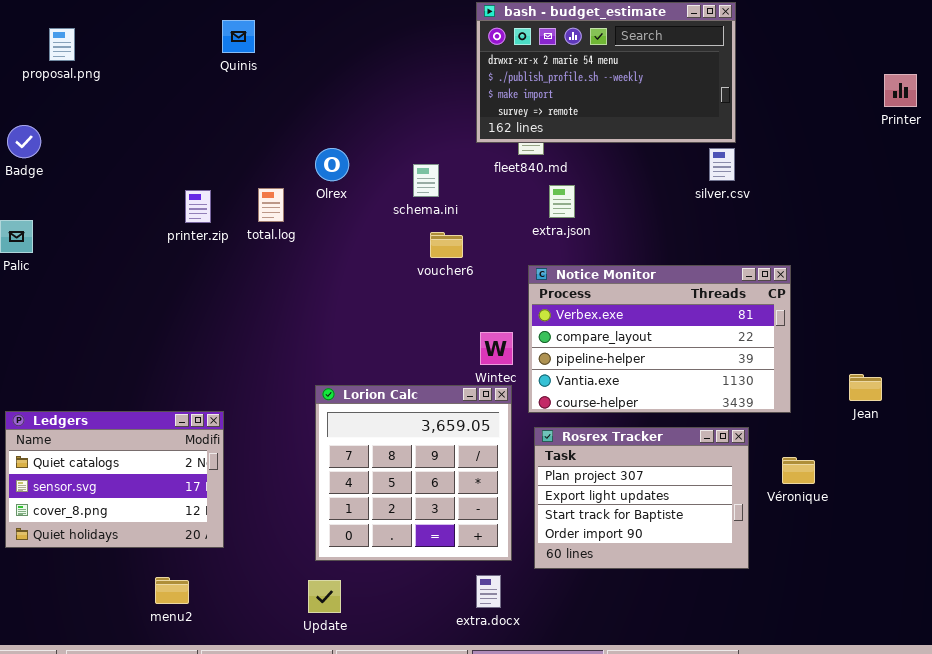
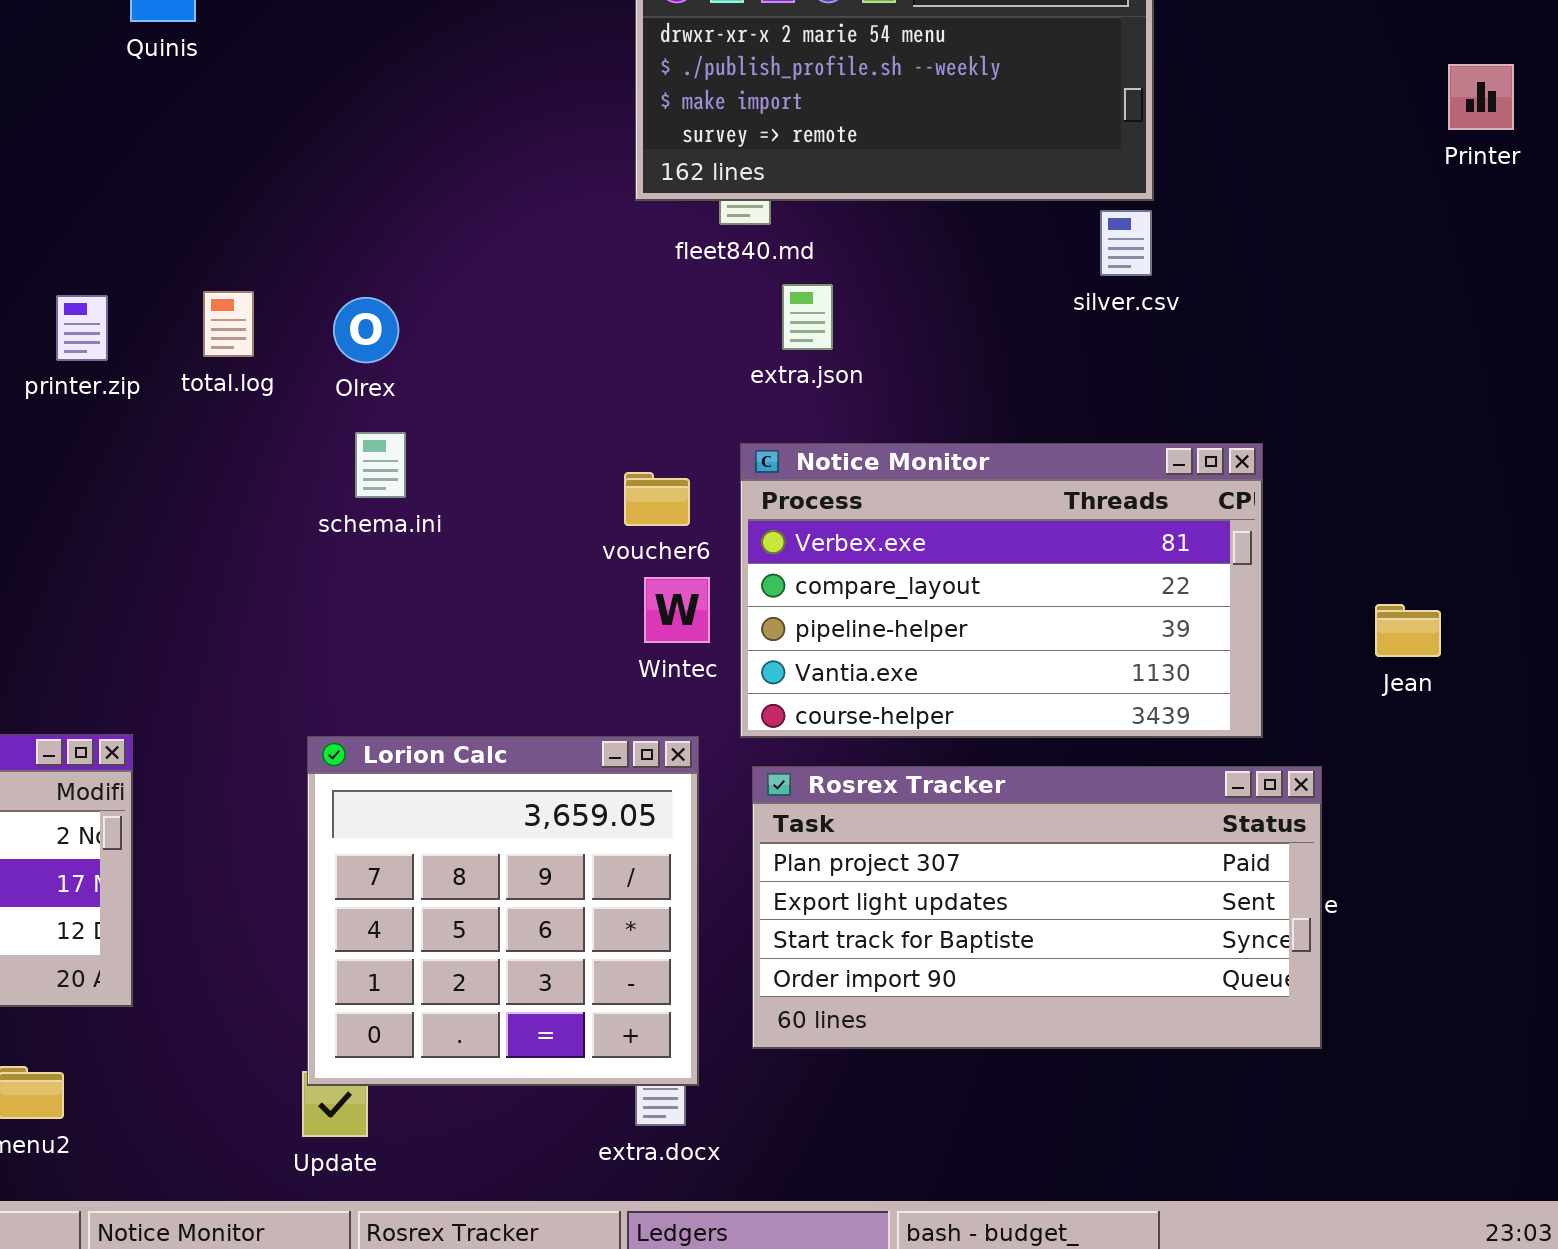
Olrex: [315,148,349,181] -> [333,297,399,363], moved
schema.ini: [413,164,439,197] -> [355,432,406,498], moved
voucher6: [430,232,463,258] -> [624,472,690,526], moved
Jean: [849,374,882,401] -> [1375,604,1441,657], moved
Lorion Calc: [315,385,512,561] -> [307,736,699,1086], moved
Rosrex Tracker: [534,427,749,569] -> [752,766,1322,1049], resized

